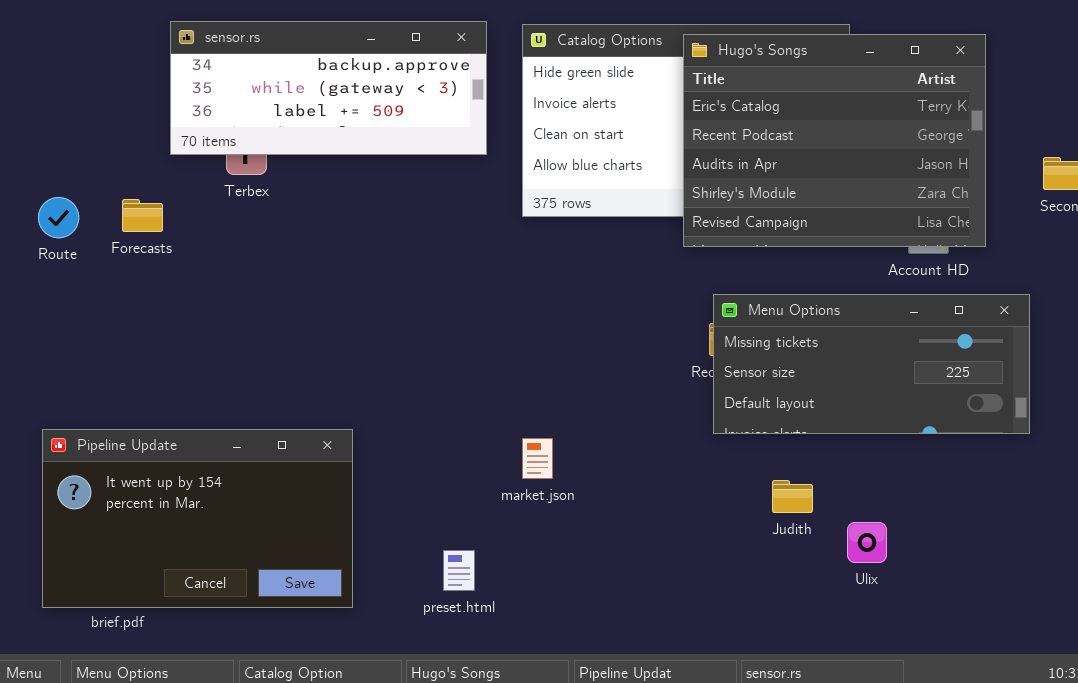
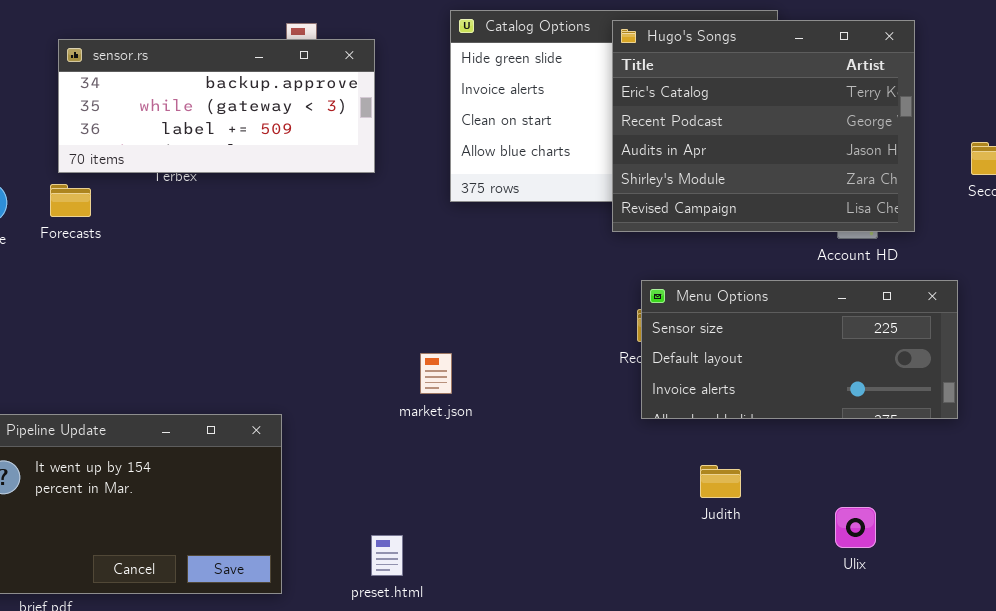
sensor.rs: [170,21,487,155] -> [58,39,375,173], moved
Menu Options: [713,294,1030,434] -> [641,280,958,419], scrolled down 1 row
market.json: [522,438,553,479] -> [420,353,452,394], moved
Ulix: [847,522,887,563] -> [835,507,876,548], moved

